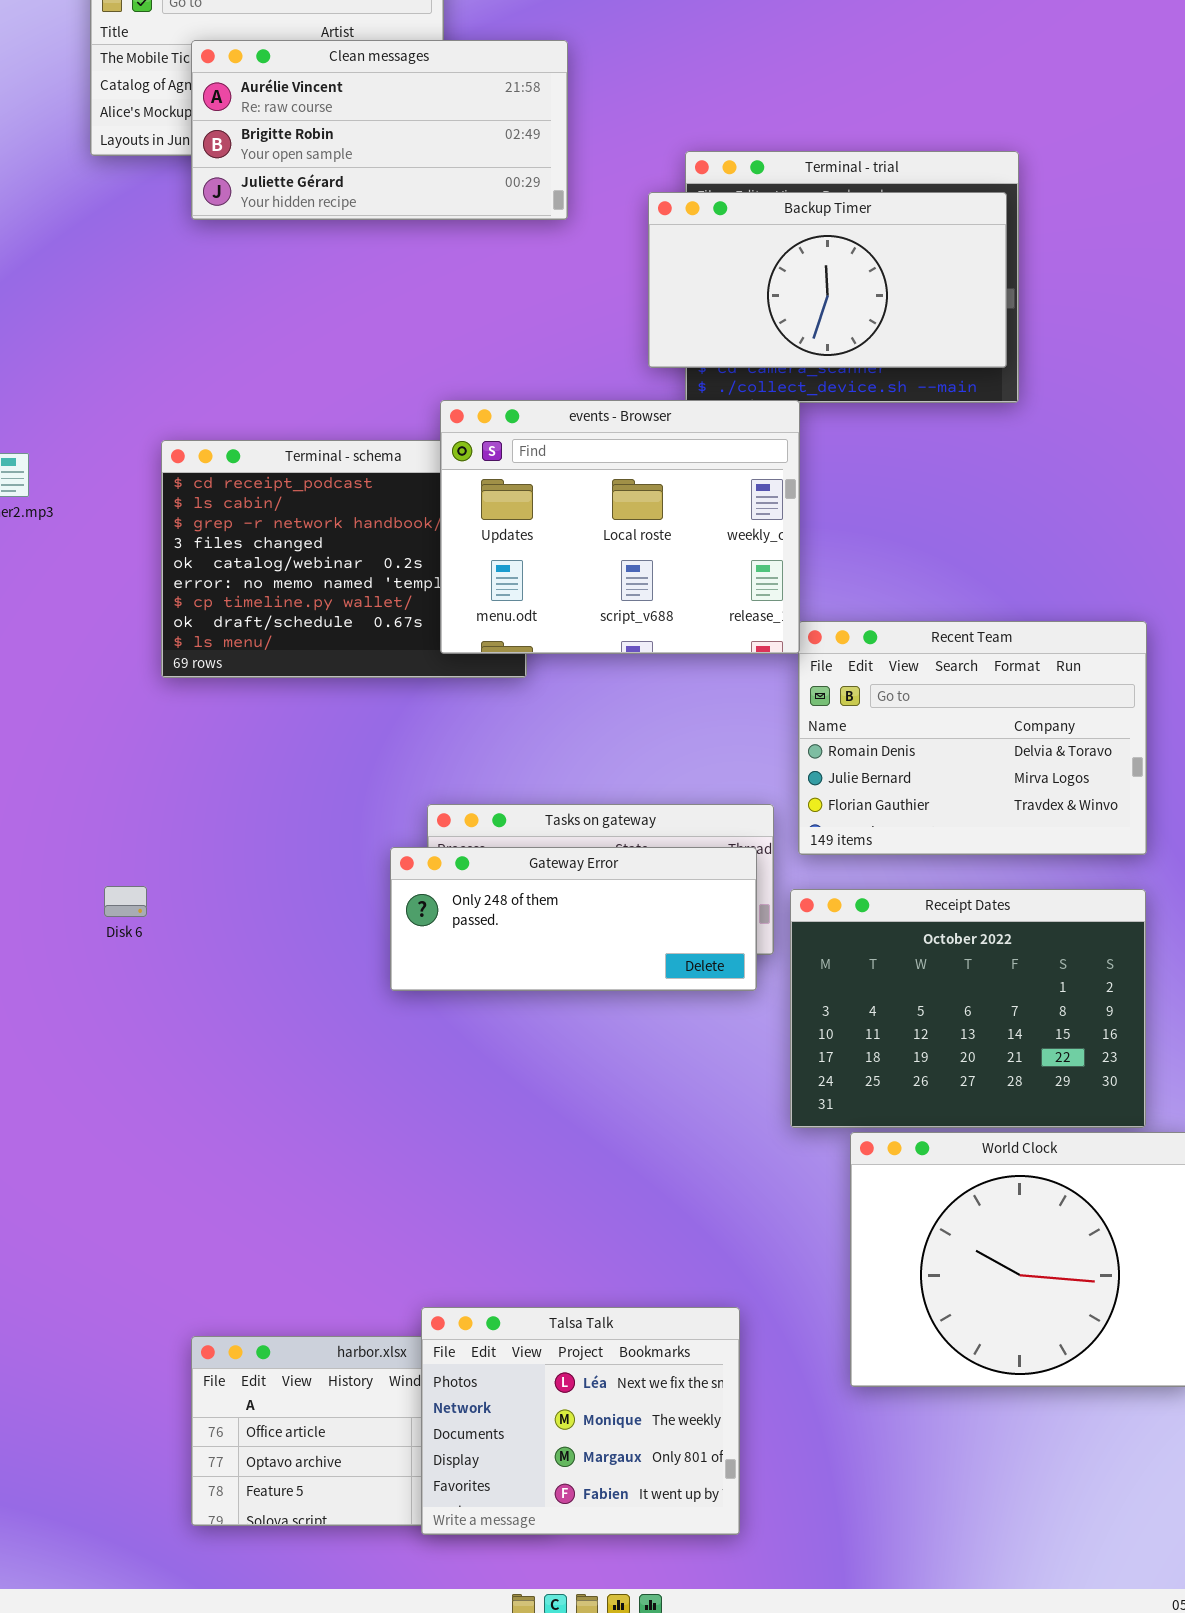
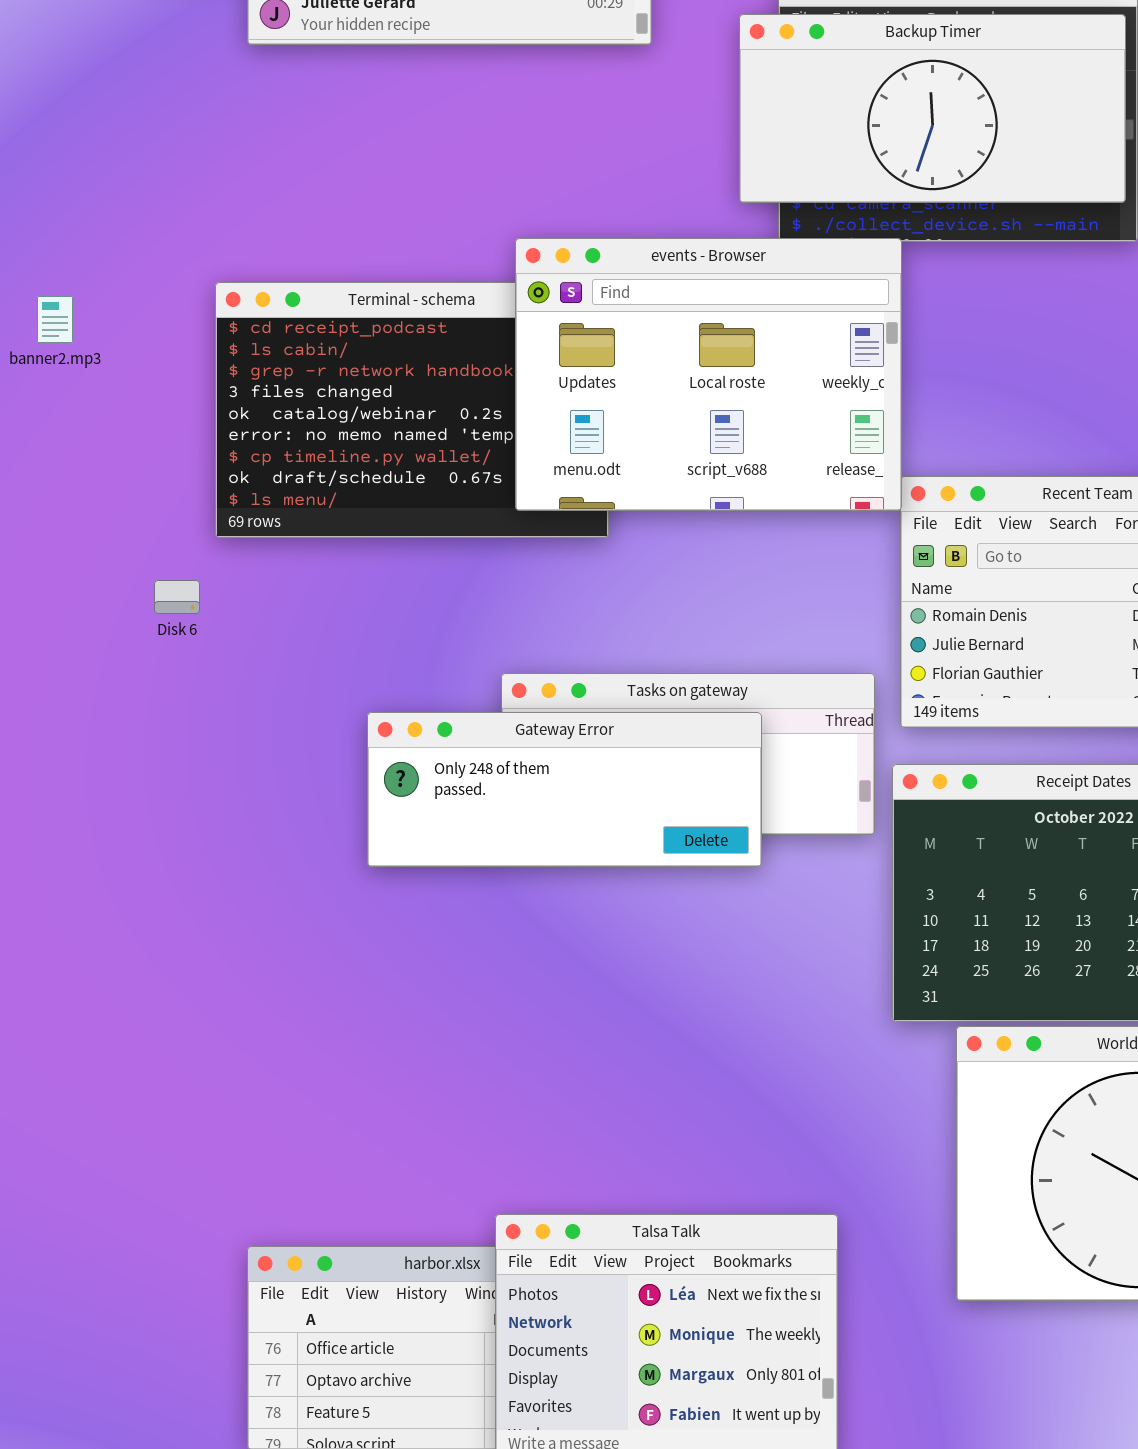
Gateway Error: [390,847,757,991] -> [367,712,762,867], moved
Disk 6: [104,886,147,917] -> [154,580,200,614], moved

